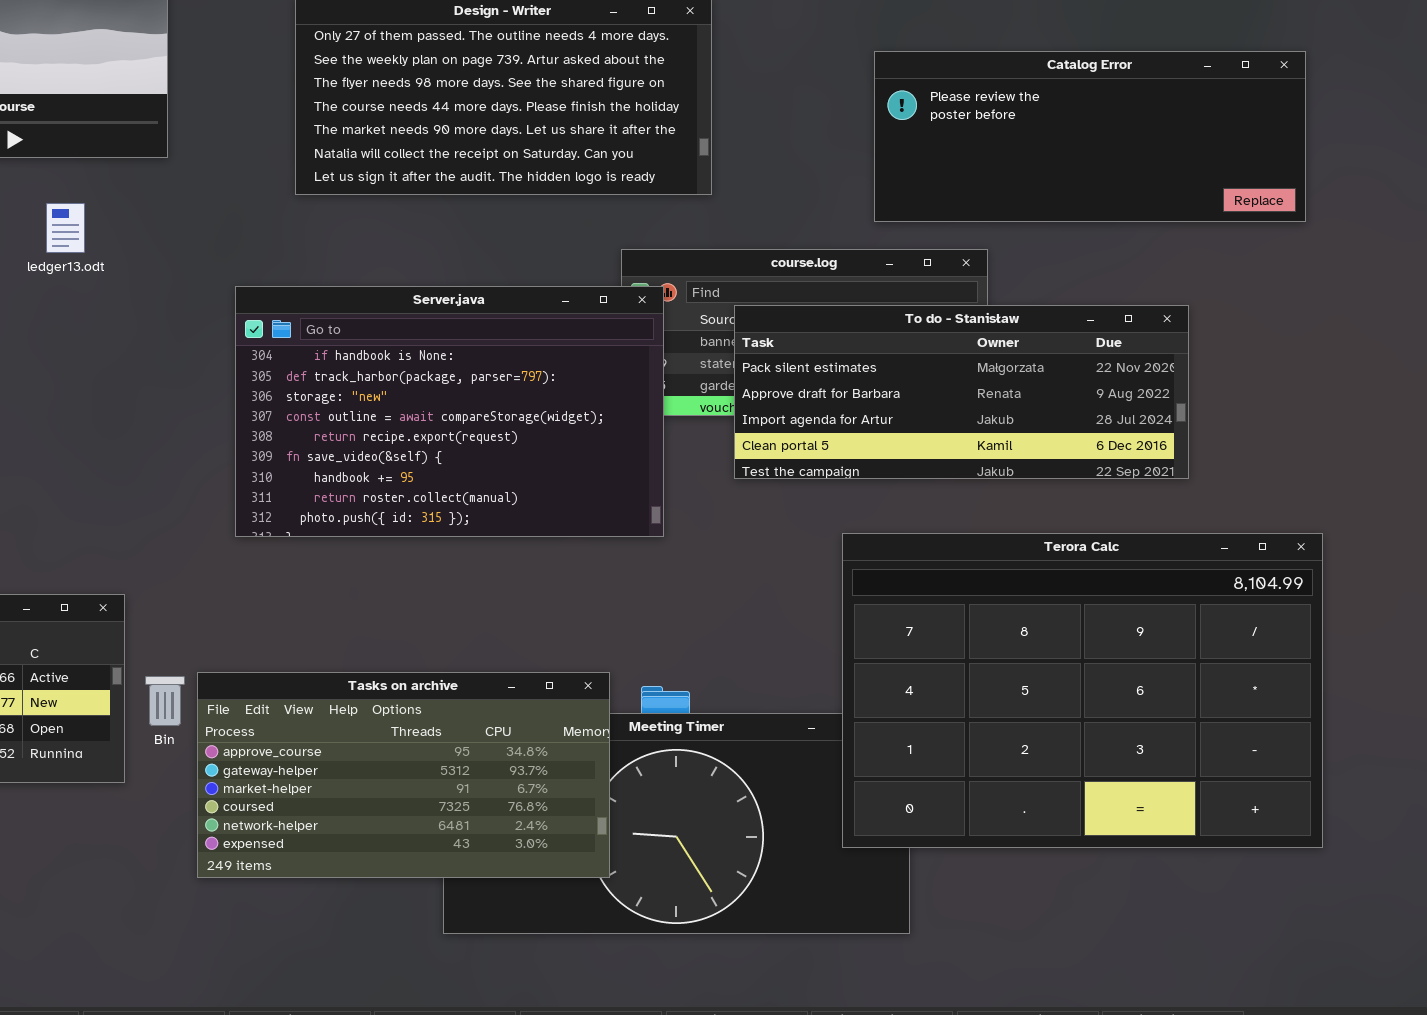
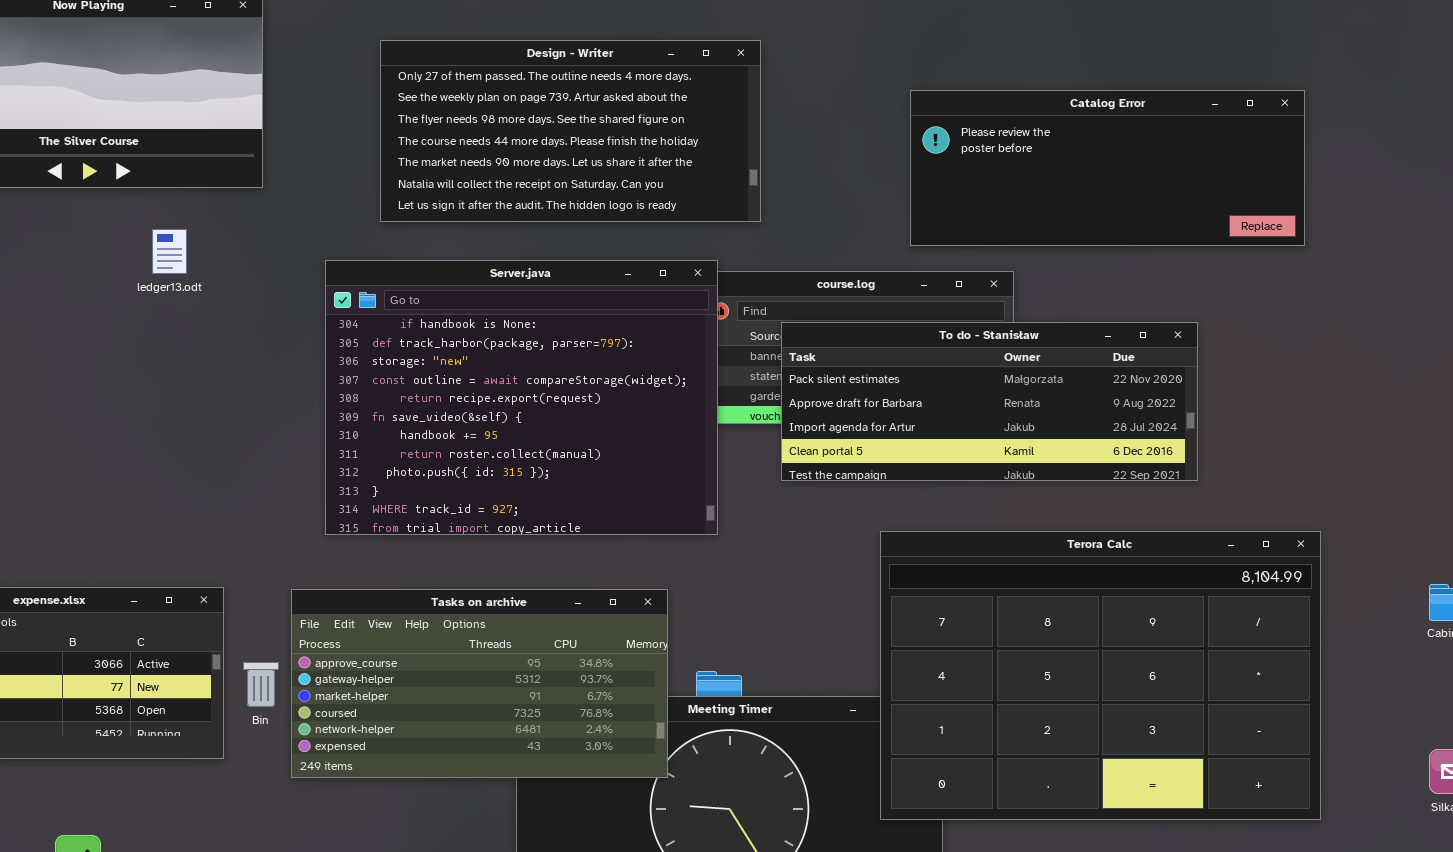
Server.java: [235,286,664,537] -> [325,260,718,535], resized
Tasks on archive: [197,672,610,878] -> [291,589,668,778], moved

